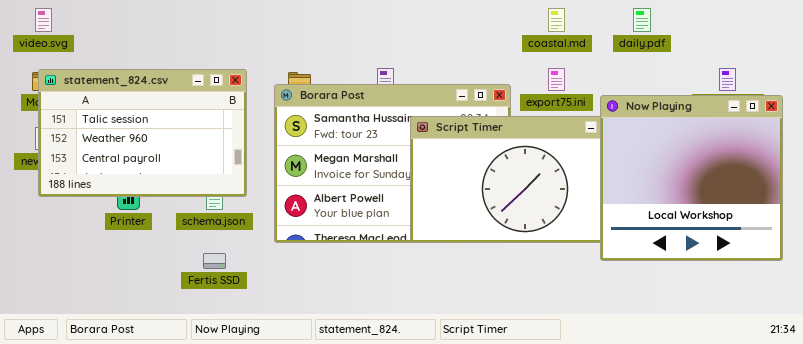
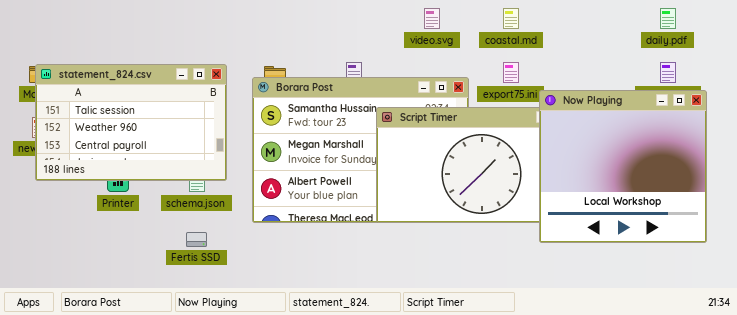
video.svg: [35,8,52,32] -> [424,8,440,29], moved
daily.pdf: [633,8,651,32] -> [660,8,676,29], moved
Now Playing: [600,95,783,261] -> [539,90,707,243], moved

